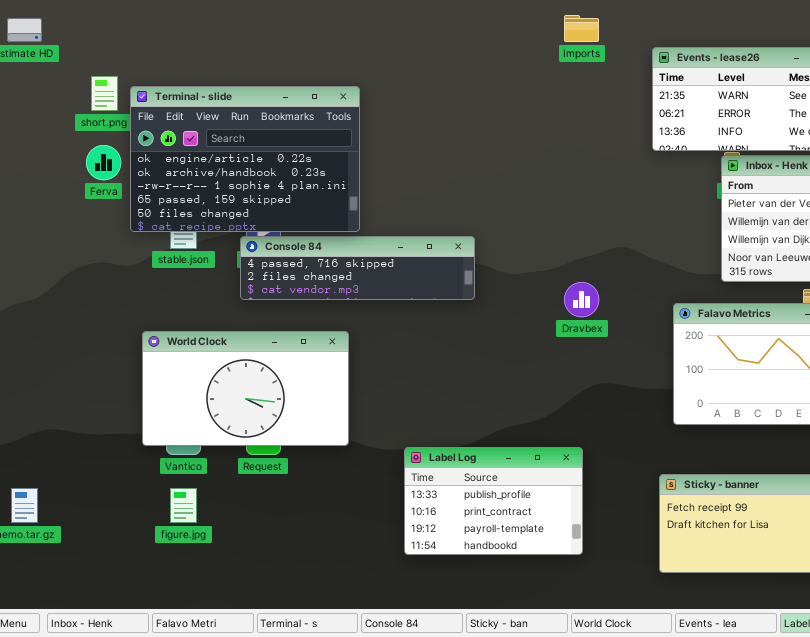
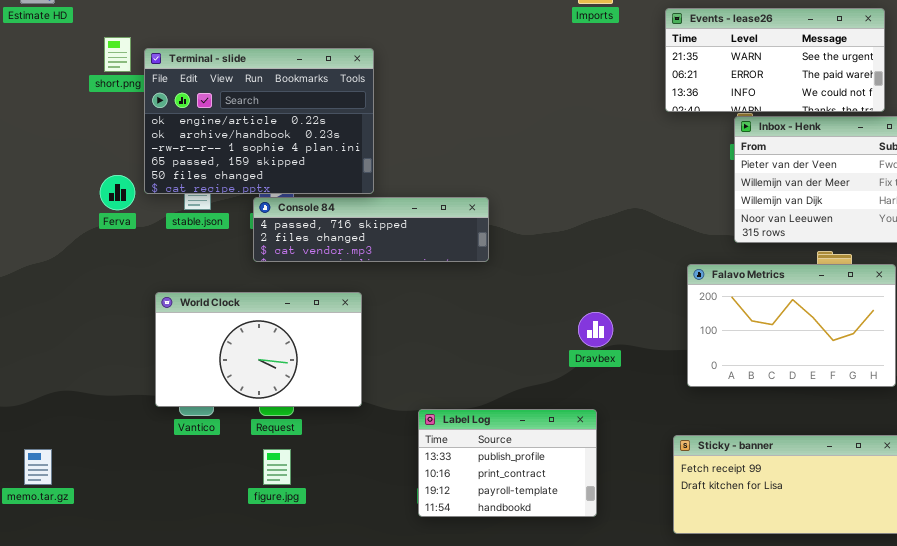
Ferva: [86,145,121,180] -> [100,175,135,210], moved
Dravbex: [564,282,599,317] -> [578,312,613,347], moved
figure.jpg: [170,488,197,523] -> [263,449,291,485], moved

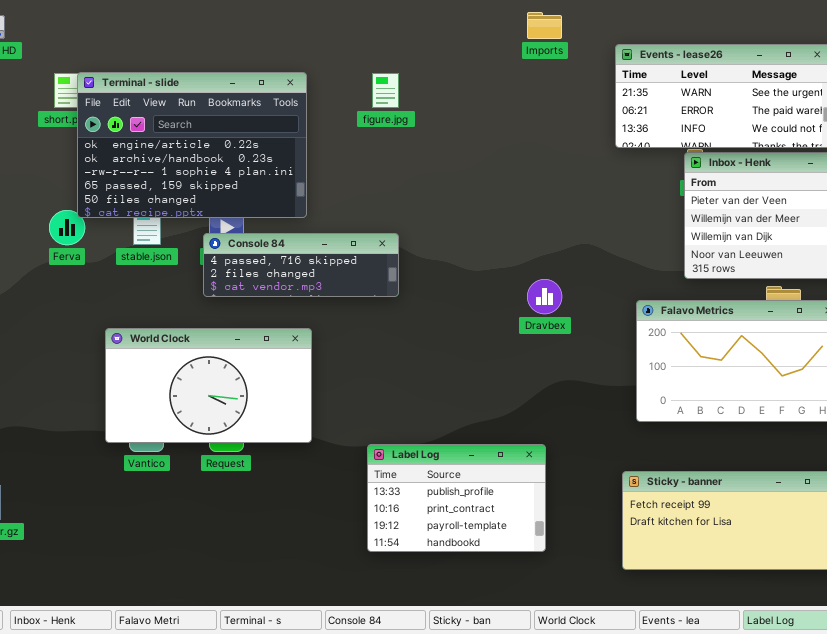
Terminal - slide: [144,48,374,194] -> [77,72,307,218], moved
Console 84: [253,197,489,262] -> [203,233,399,297], resized
Dravbex: [578,312,613,347] -> [527,279,562,314], moved
figure.jpg: [263,449,291,485] -> [372,73,399,108], moved

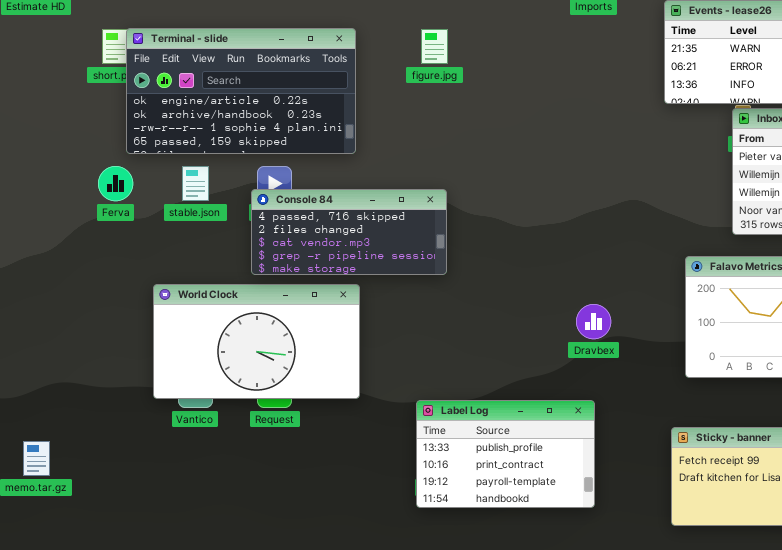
Terminal - slide: [77,72,307,218] -> [126,28,356,154], resized
Console 84: [203,233,399,297] -> [251,189,447,275], resized
Dravbex: [527,279,562,314] -> [576,304,611,339], moved

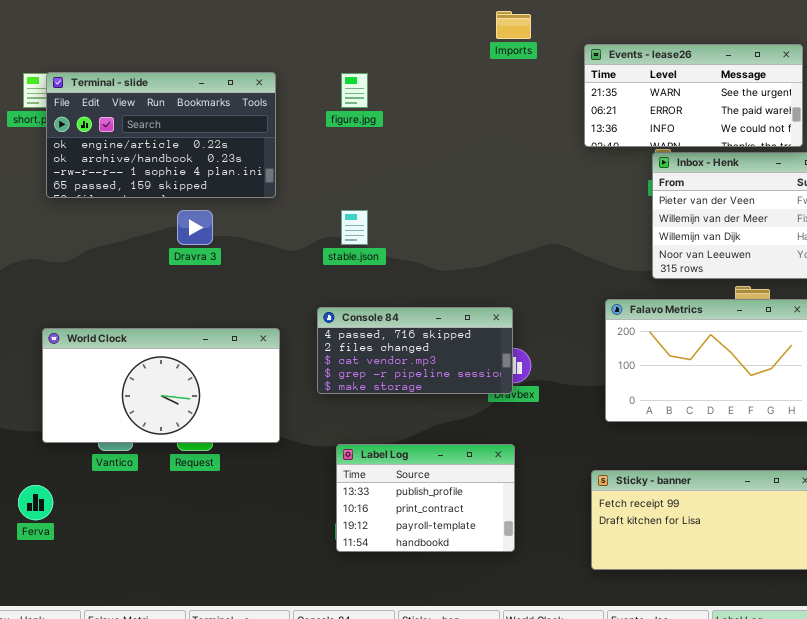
Ferva: [98,166,133,201] -> [18,485,53,520], moved
stable.json: [182,166,209,201] -> [341,210,368,245], moved
Console 84: [251,189,447,275] -> [317,307,513,394], moved
World Clock: [153,284,360,399] -> [42,328,280,443], resized

